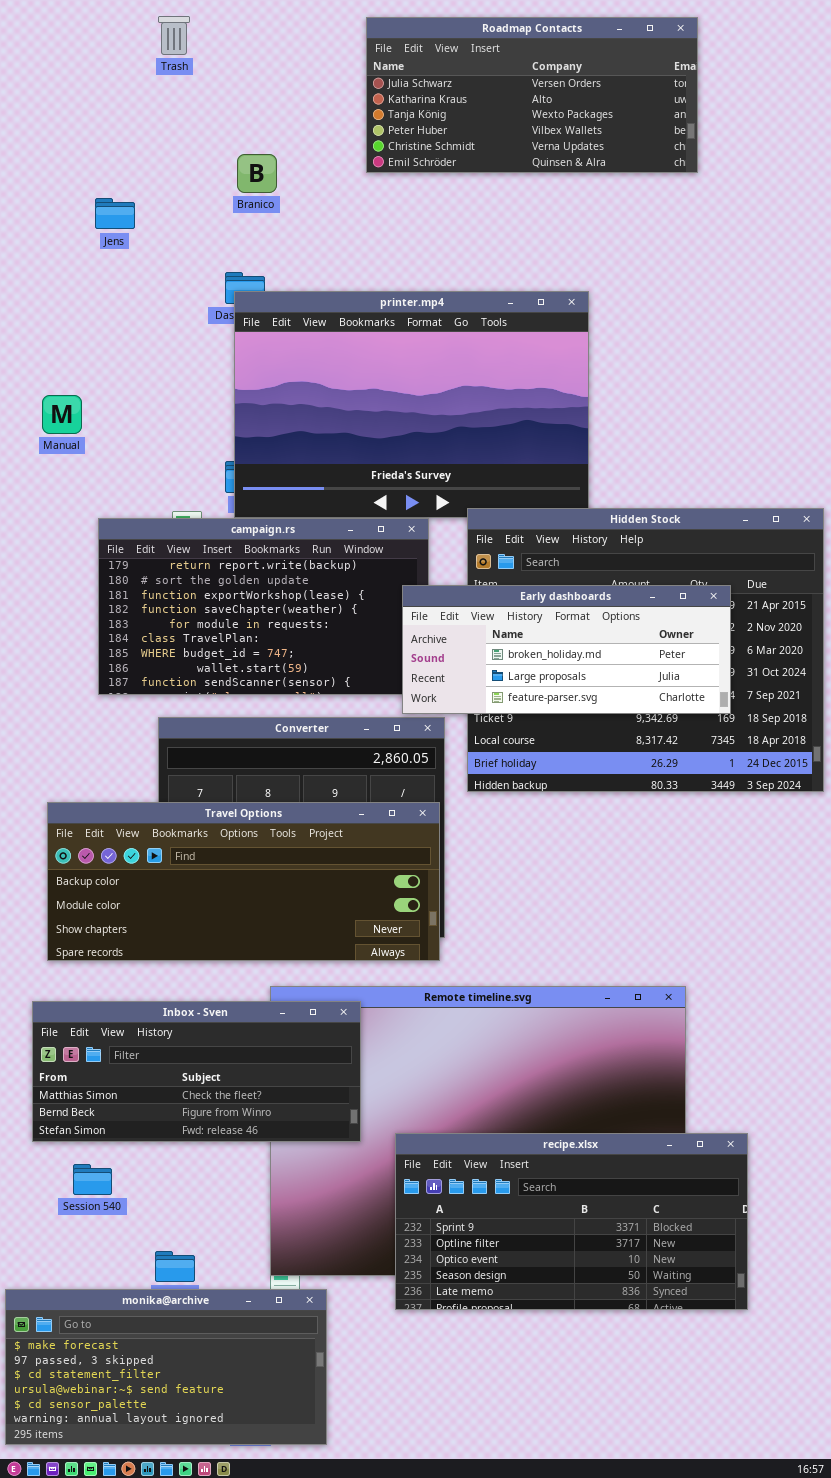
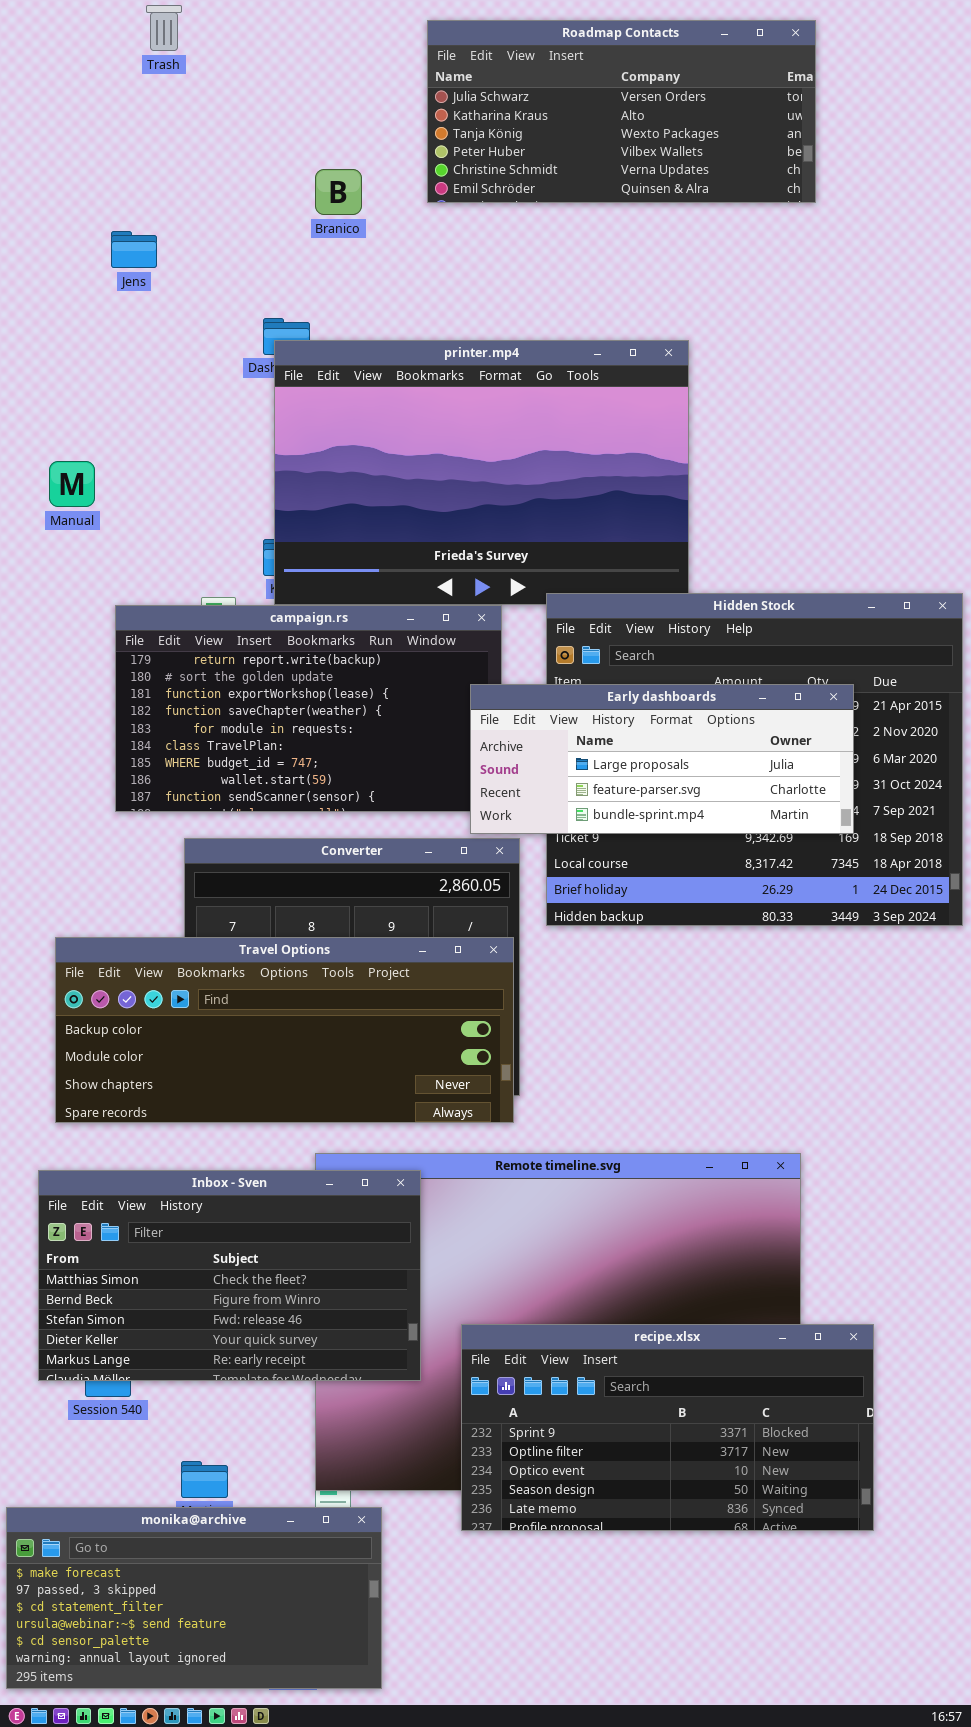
Trash: [158,16,190,55] -> [146,5,182,51], moved
Branico: [237,154,277,193] -> [315,169,362,215], moved
Early dashboards: [402,585,731,714] -> [470,684,854,834], scrolled down 1 row
Inbox - Sven: [32,1001,361,1142] -> [38,1170,421,1381], resized

